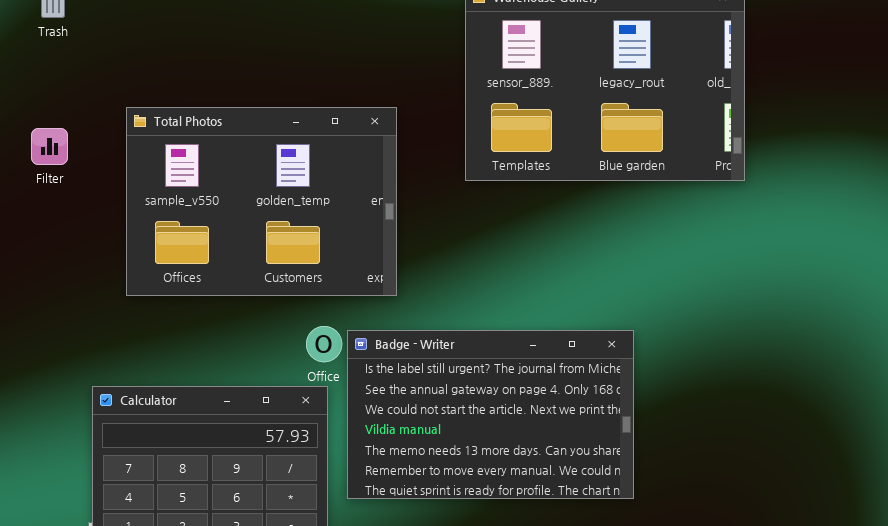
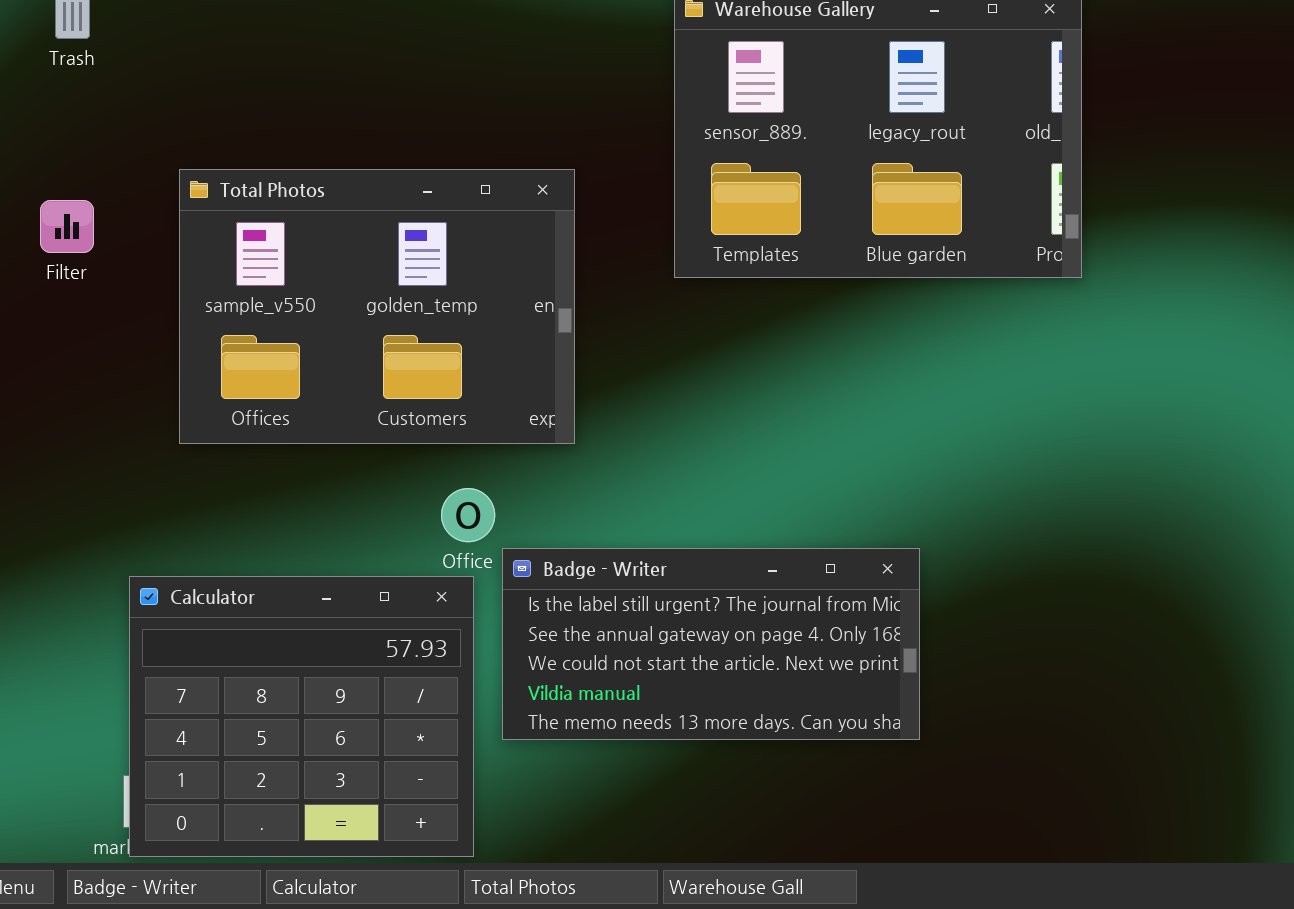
Badge - Writer: [347,330,634,499] -> [502,548,920,740], resized

